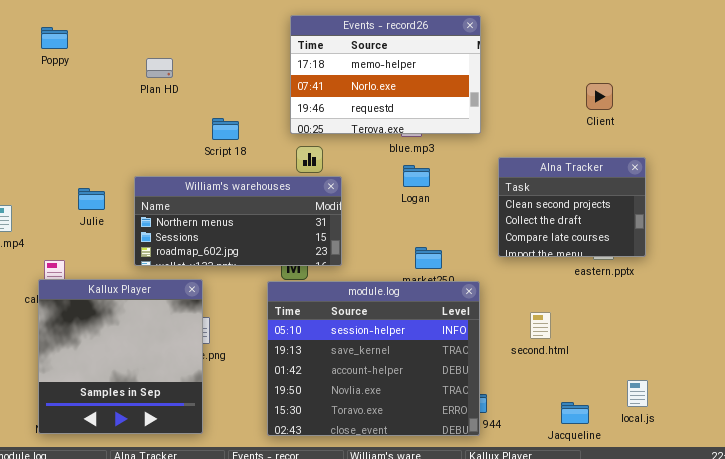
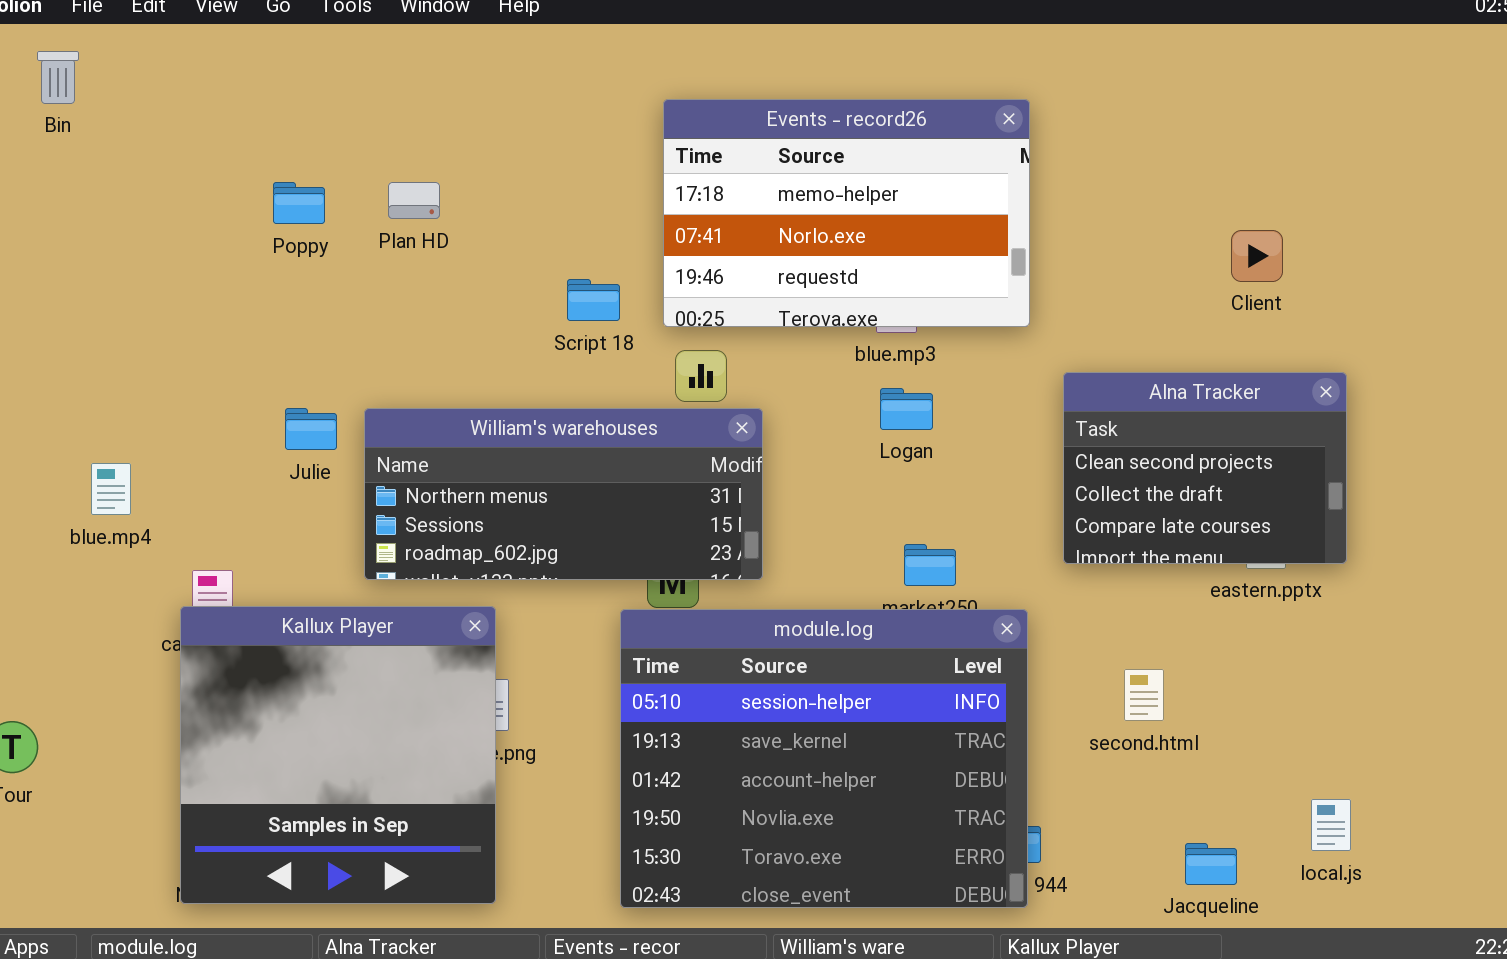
Poppy: [41,27,68,49] -> [273,182,325,224], moved
Script 18: [212,118,239,140] -> [567,279,620,321], moved
Julie: [78,188,105,210] -> [285,408,337,450], moved

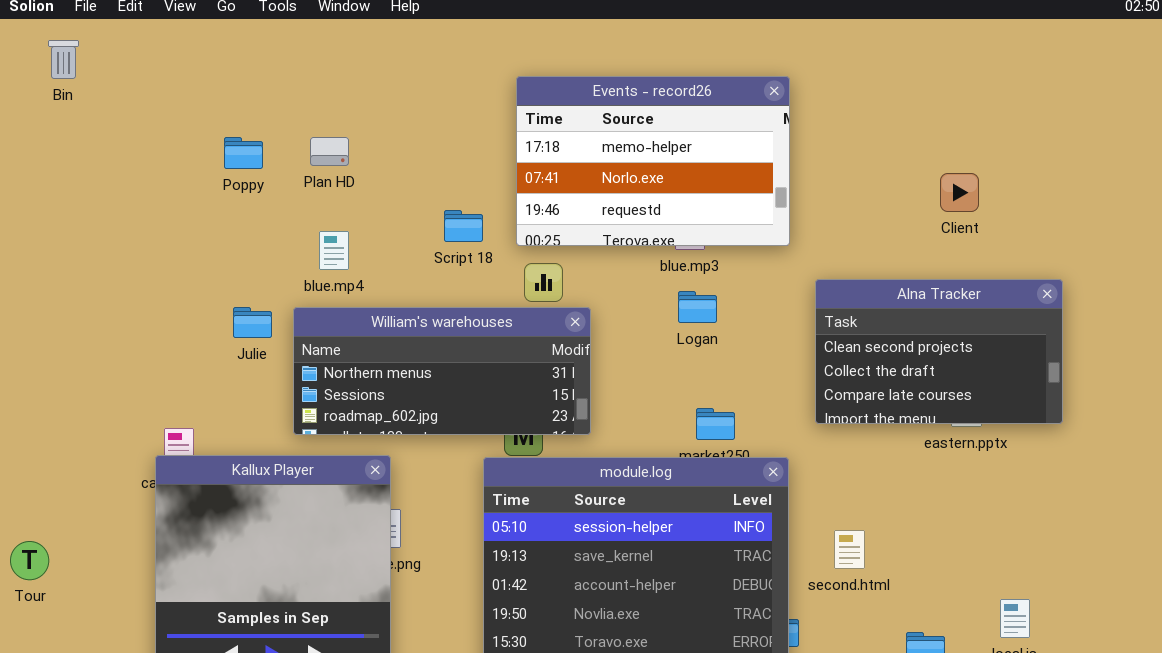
Alna Tracker: [1063,372,1347,564] -> [815,279,1063,424], resized
blue.mp4: [91,463,131,515] -> [319,231,349,270], moved
second.html: [1124,669,1164,721] -> [834,530,865,569], moved

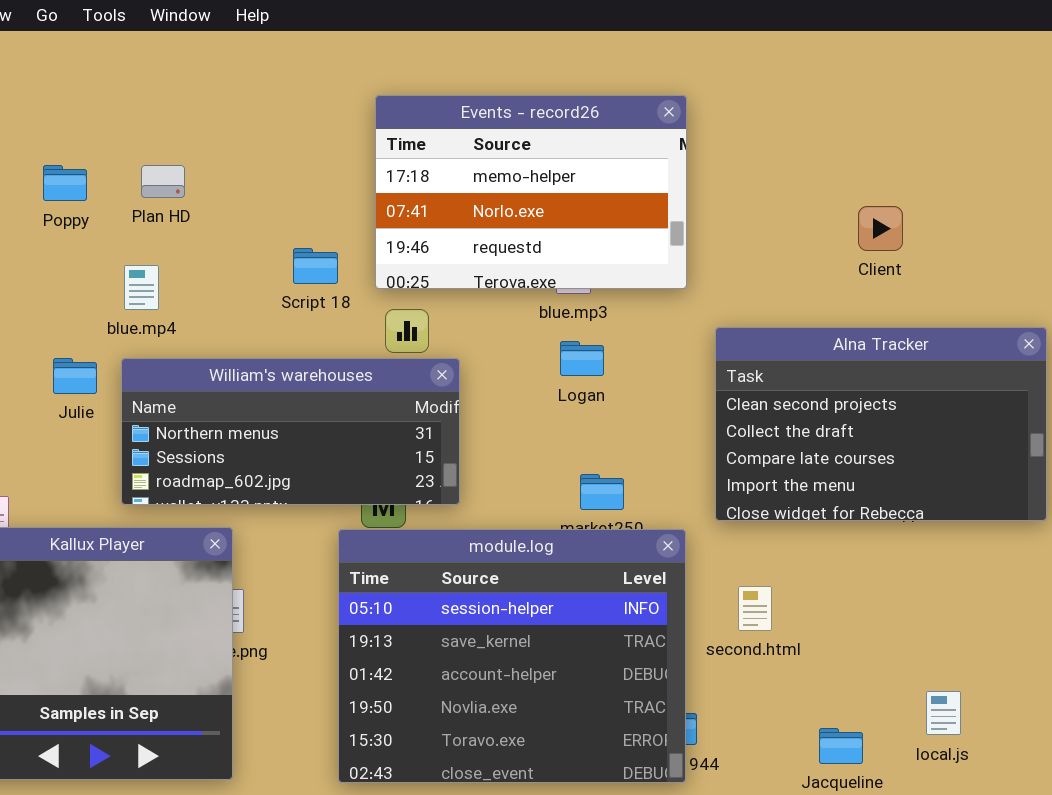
blue.mp4: [319,231,349,270] -> [124,265,159,310], moved
Alna Tracker: [815,279,1063,424] -> [715,327,1047,521], resized
second.html: [834,530,865,569] -> [738,586,772,631], moved

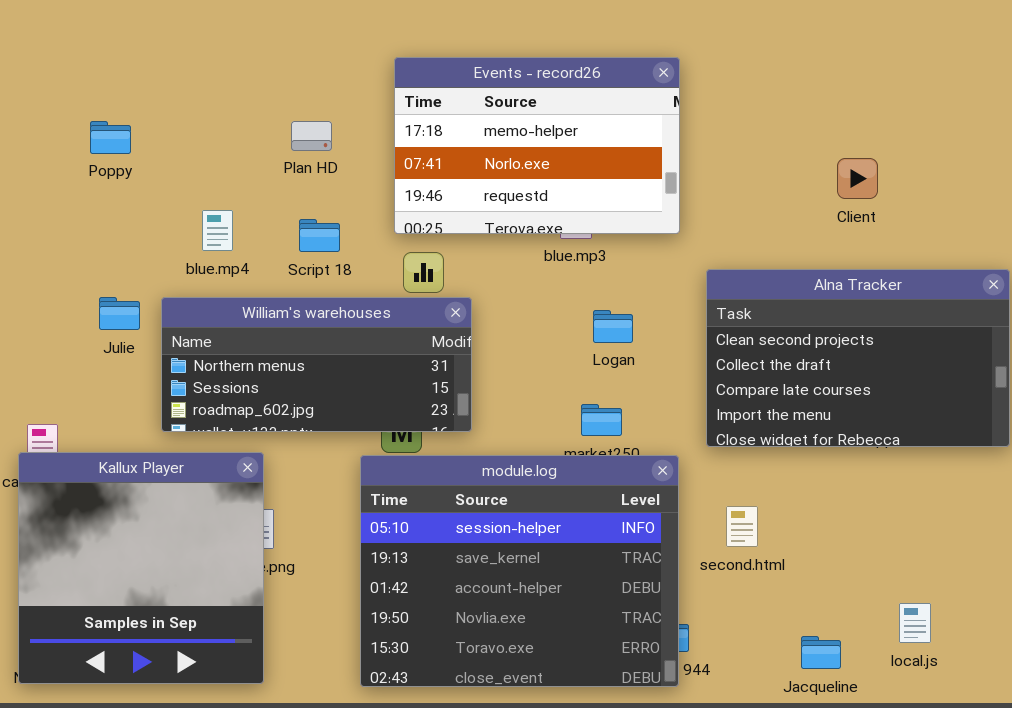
Plan HD: [141,165,185,198] -> [291,121,332,151], moved
Script 18: [293,248,338,284] -> [299,219,340,252], moved
blue.mp4: [124,265,159,310] -> [202,210,233,251], moved
Logan: [560,341,604,376] -> [593,310,633,343], moved

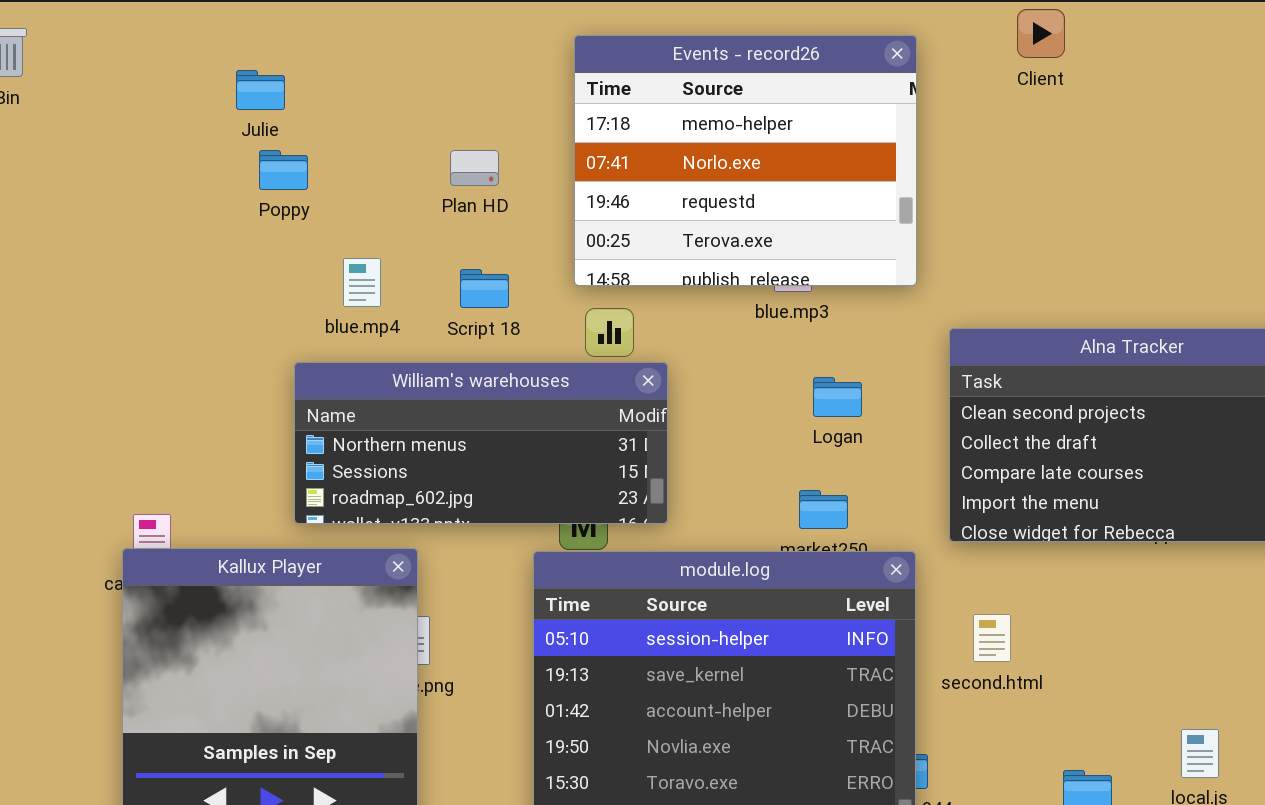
Events - record26: [394,57,680,234] -> [574,35,917,286], resized
Poppy: [90,121,131,154] -> [259,150,308,190], moved
Client: [837,158,878,199] -> [1017,9,1065,58], moved
Julie: [99,297,140,330] -> [236,70,285,110], moved

